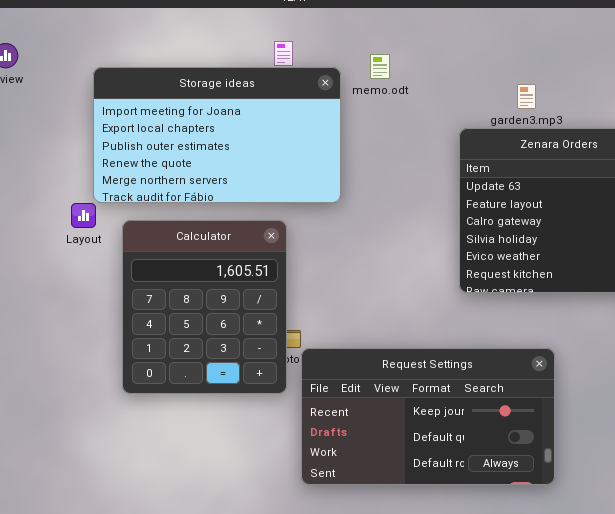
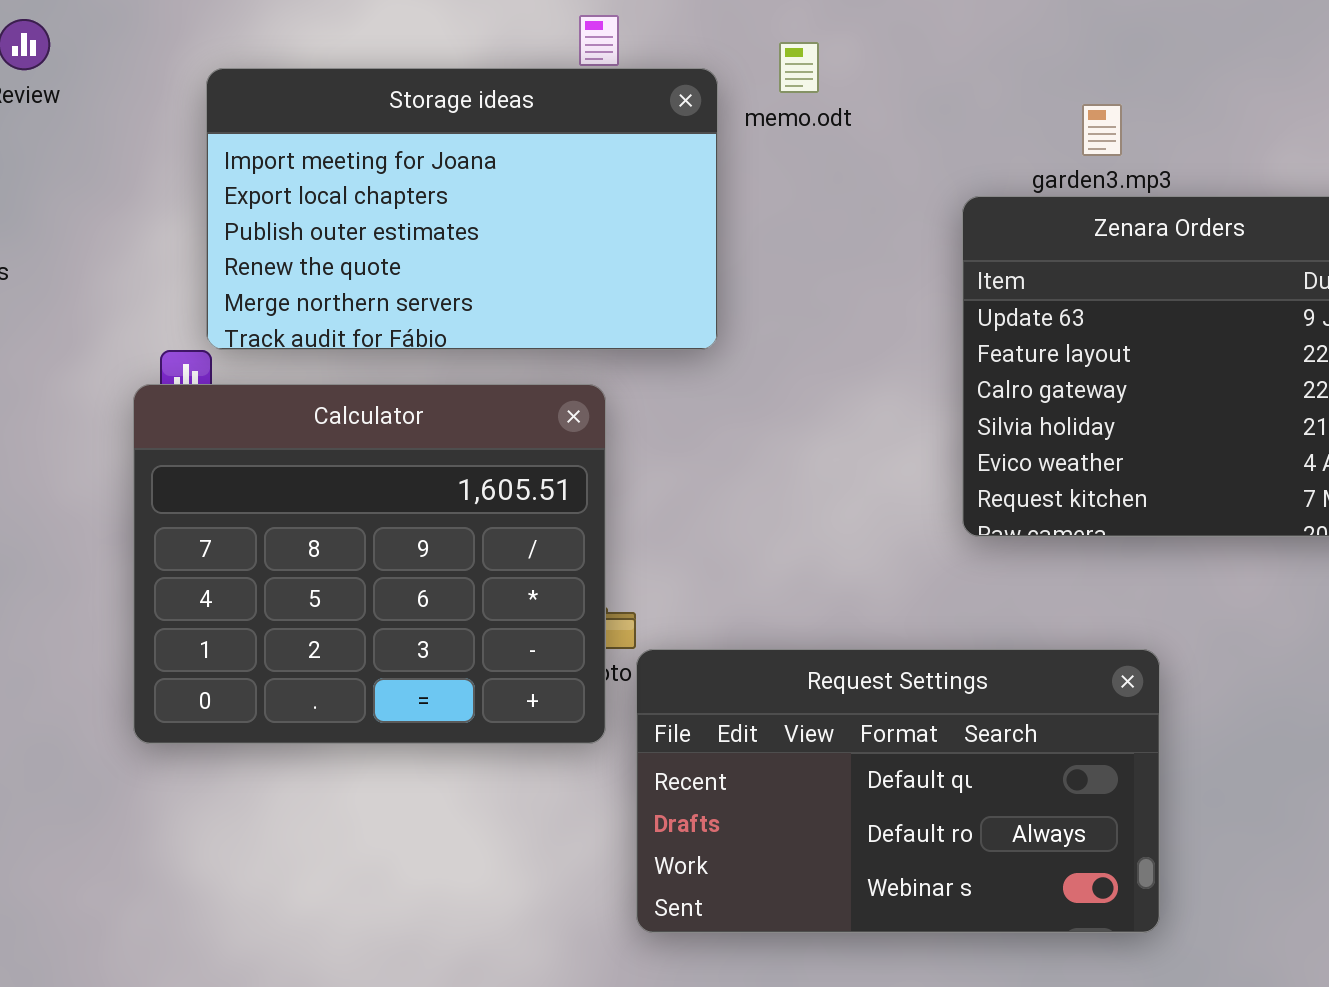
Calculator: [122,220,287,394] -> [133,384,606,744], resized
Request Settings: [301,348,555,485] -> [636,649,1160,933], scrolled down 1 row

